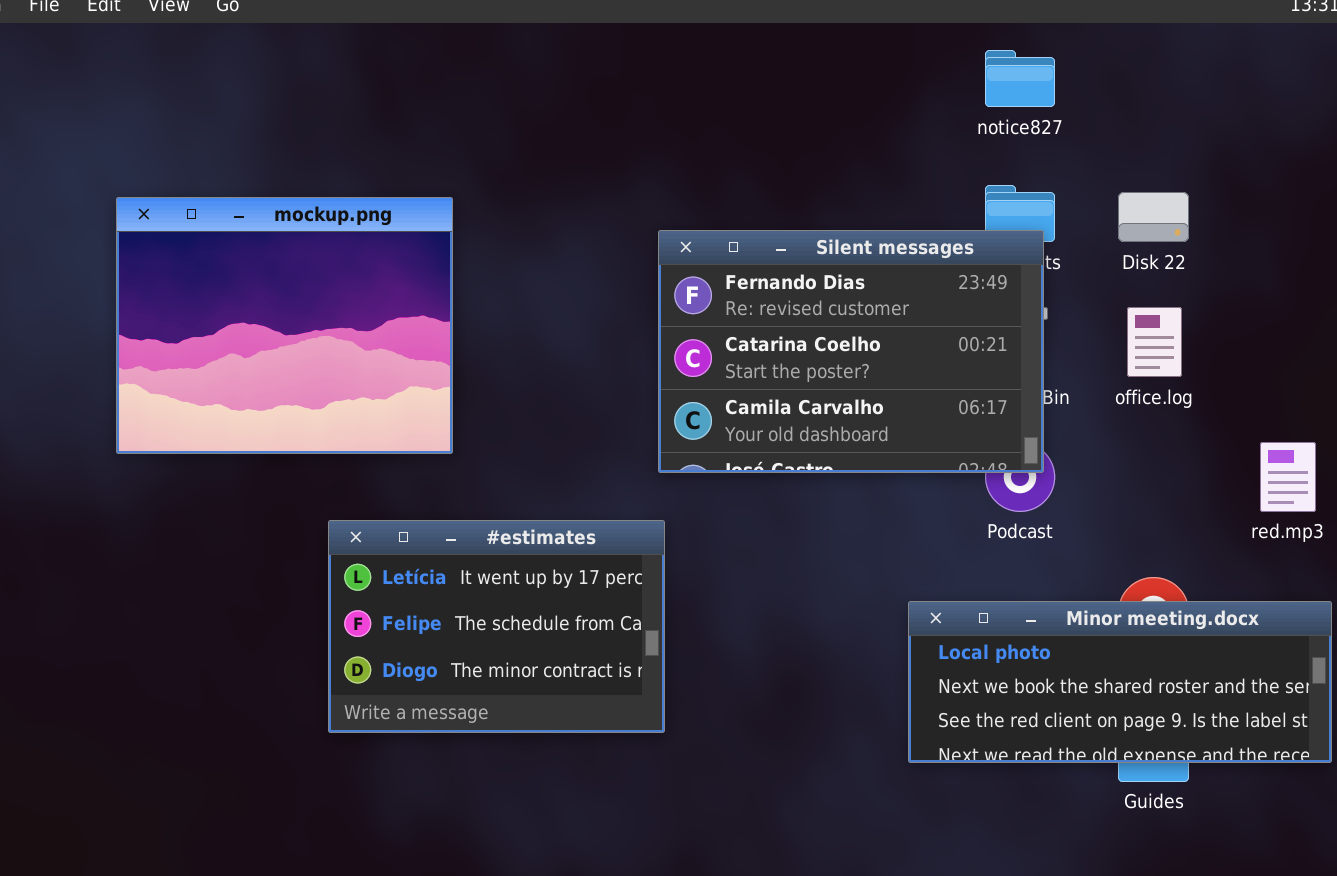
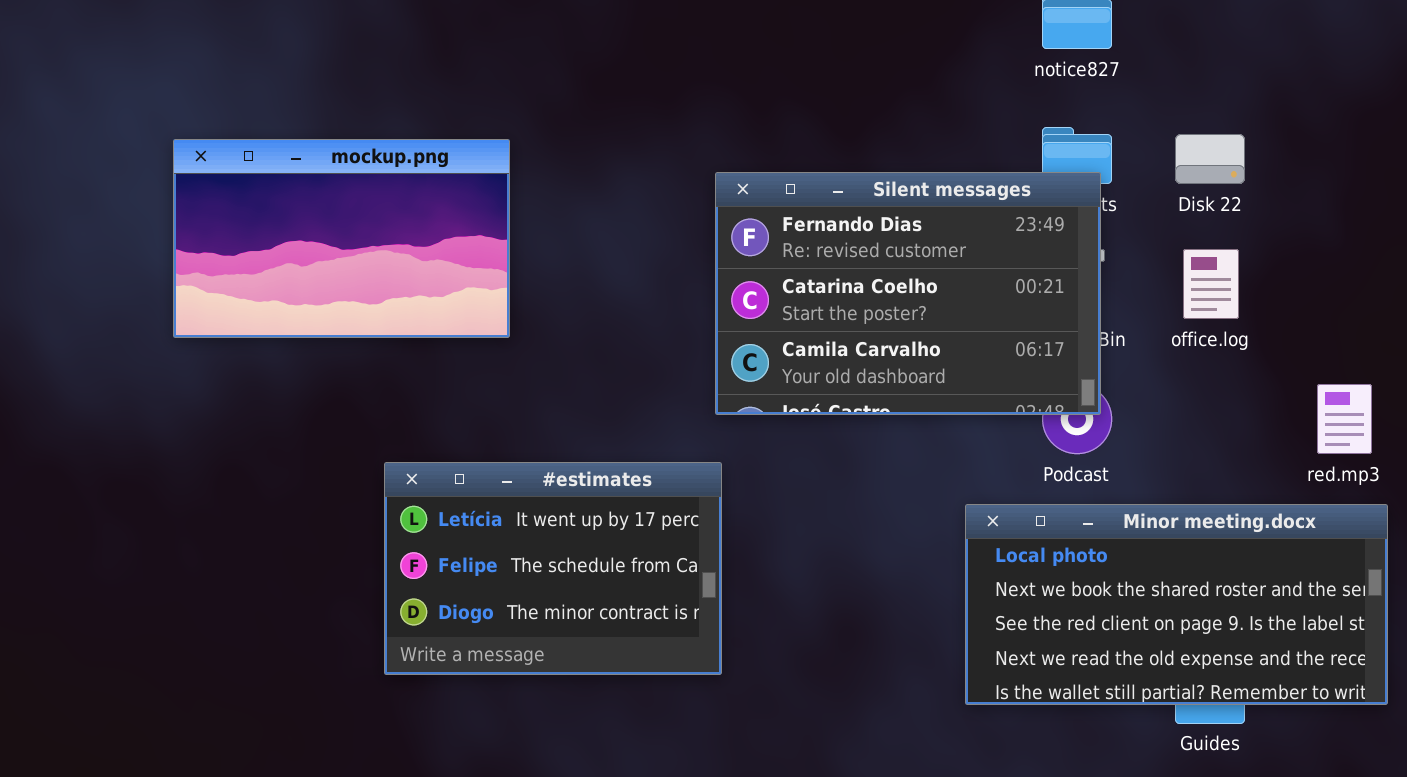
mockup.png: [116,197,453,454] -> [173,139,510,338], resized
Minor meeting.docx: [908,601,1332,763] -> [965,504,1388,705], resized

